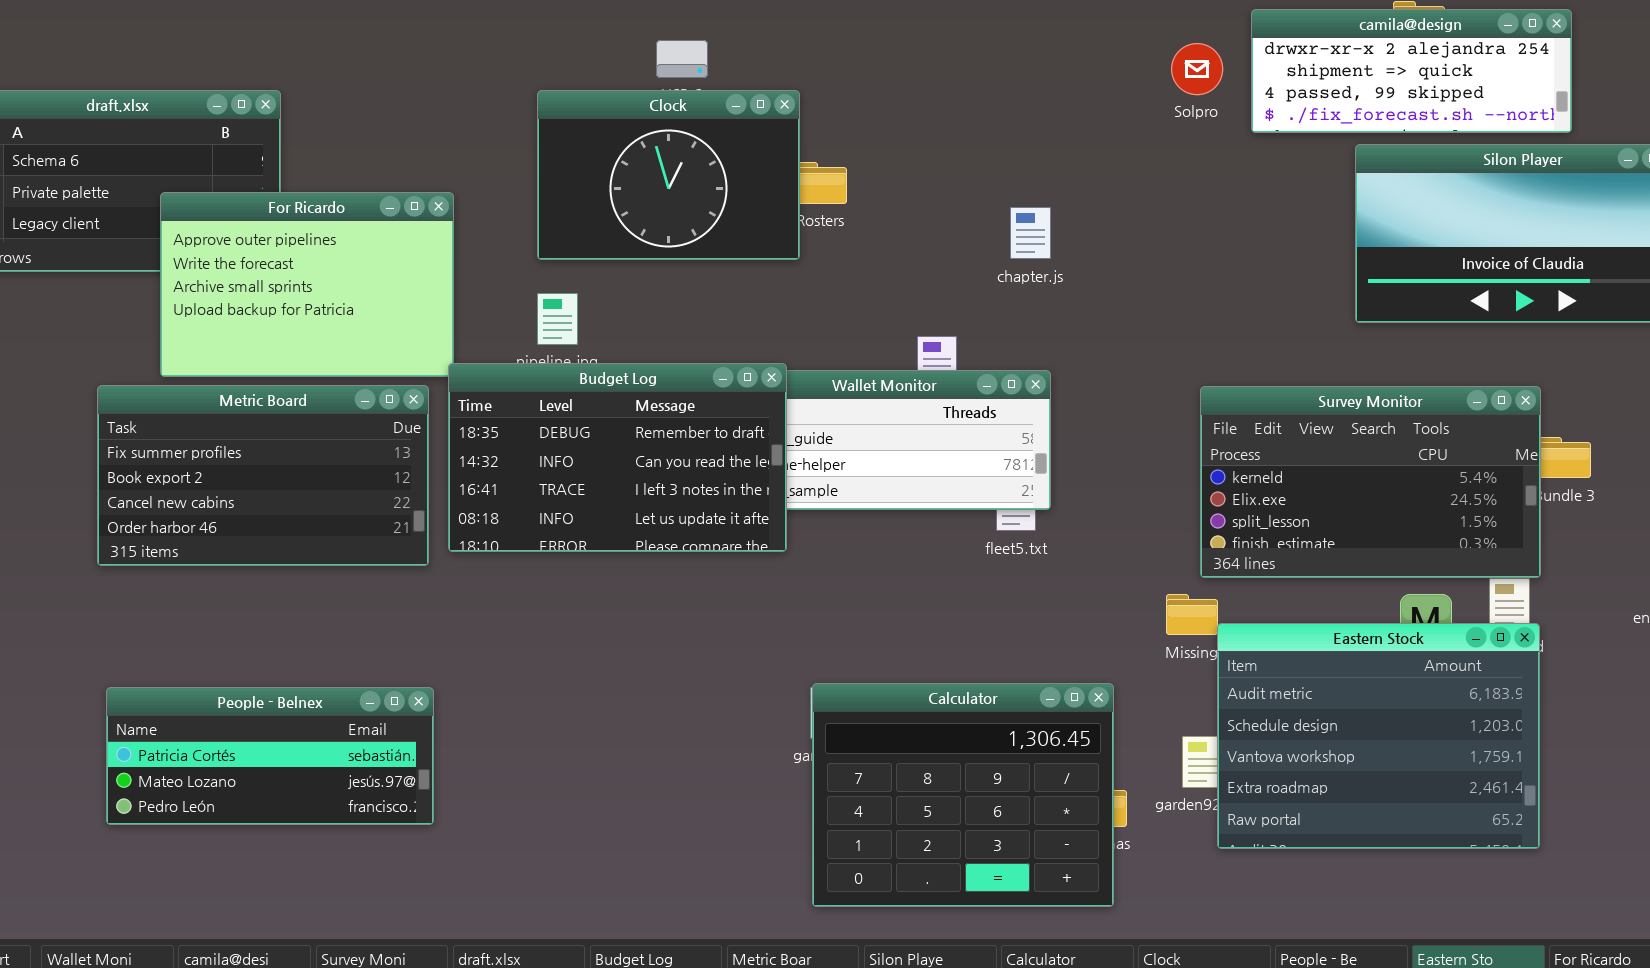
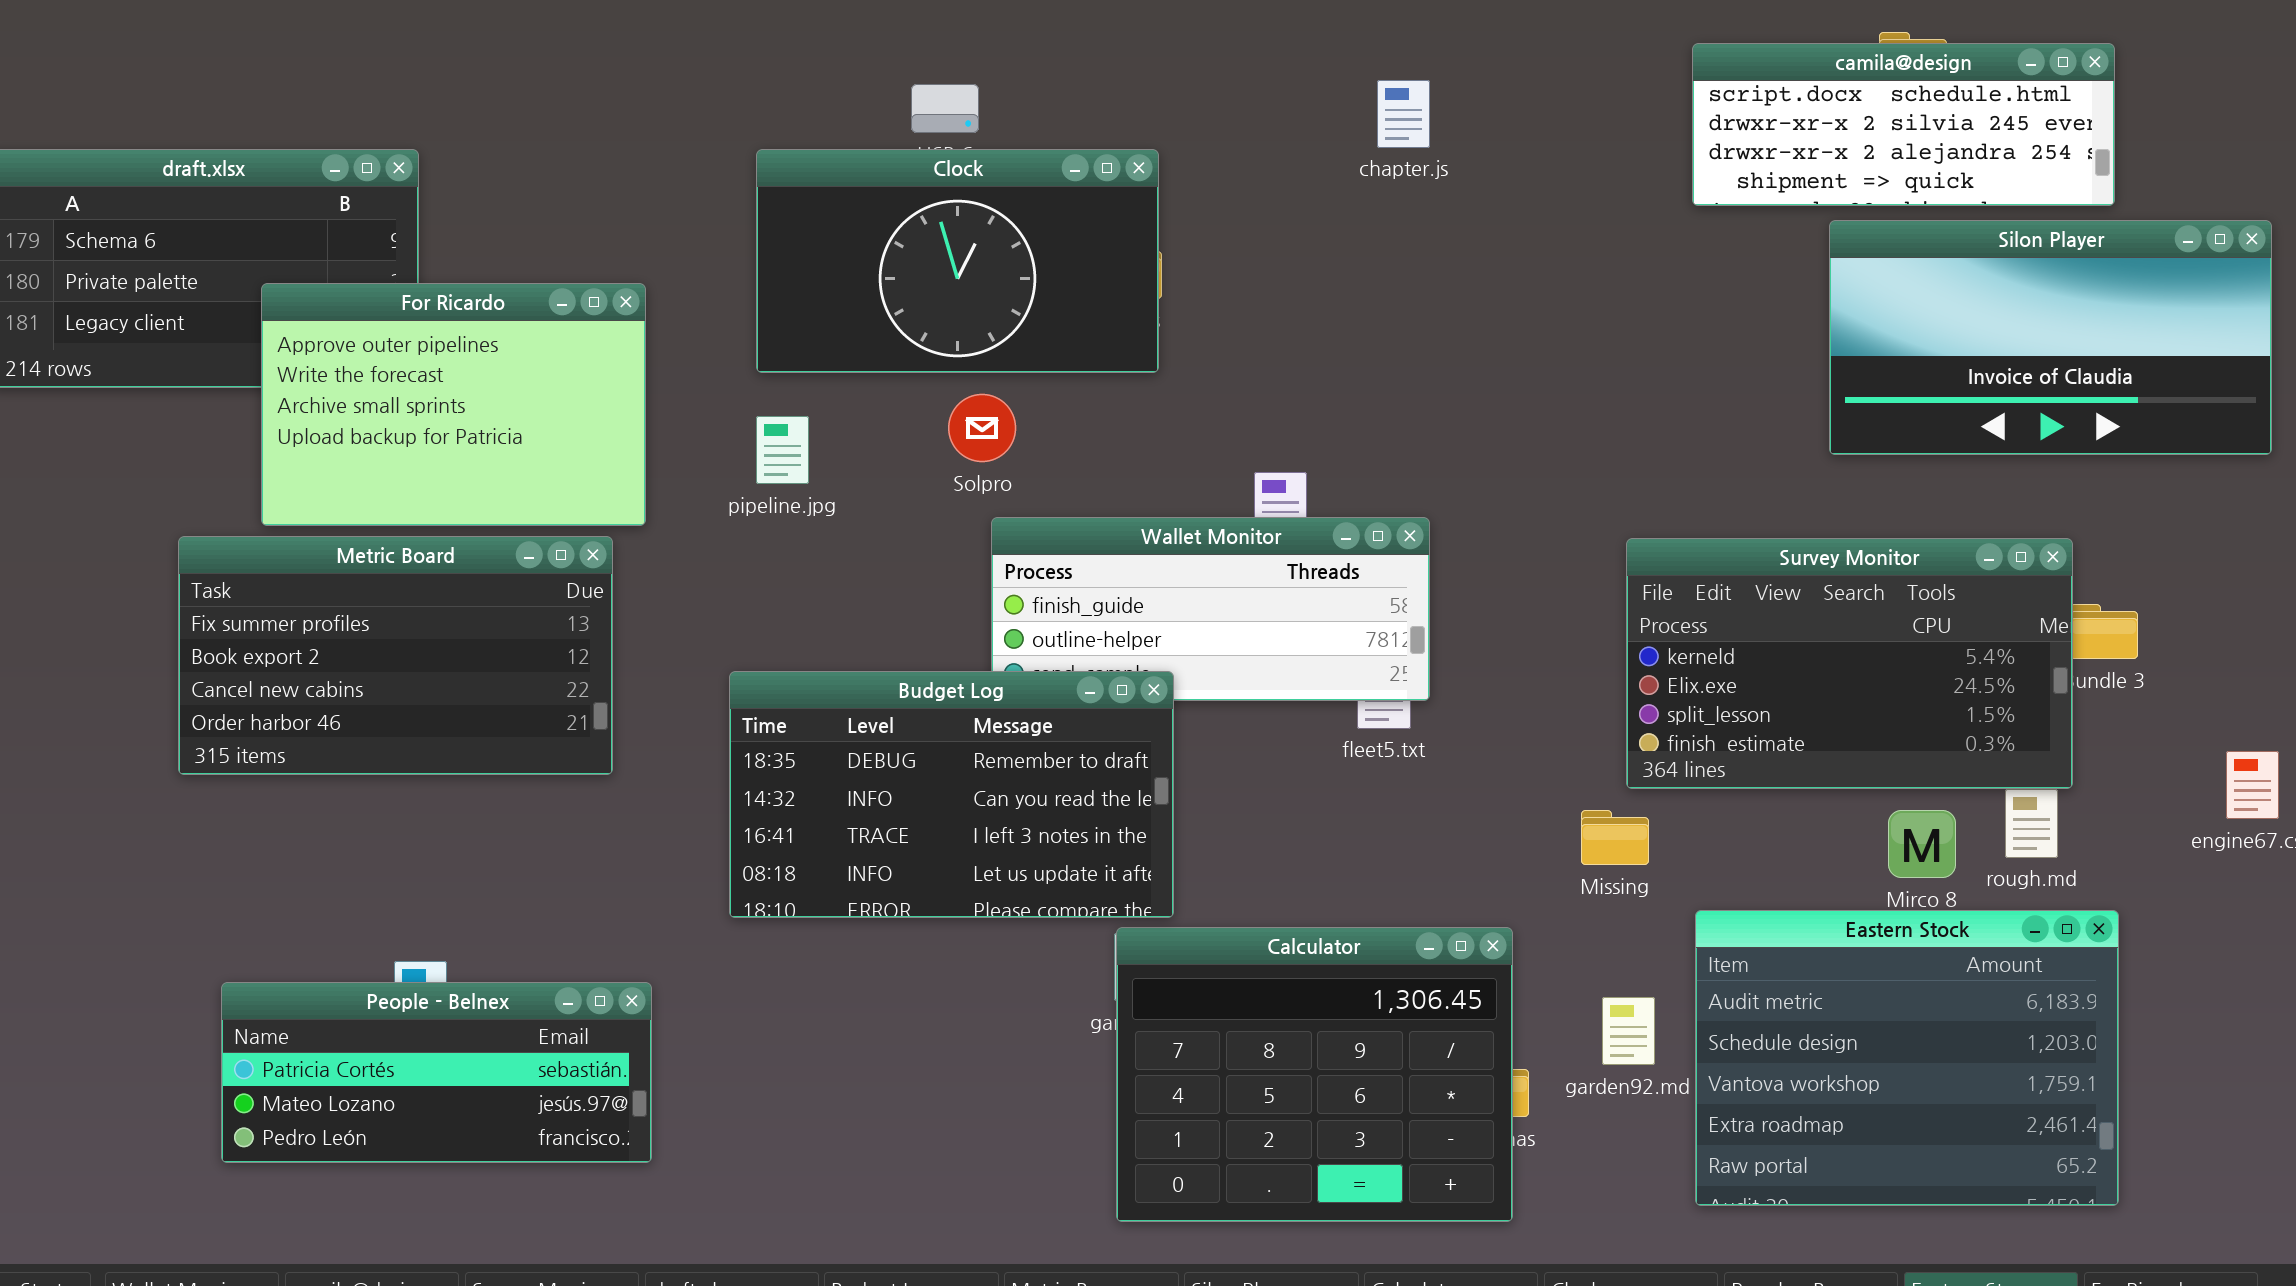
camila@design: [1251,9,1572,133] -> [1692,43,2115,206], scrolled up 2 rows
Solpro: [1171,43,1223,95] -> [948,394,1016,462], moved
Clock: [537,90,800,260] -> [756,149,1159,373], resized
chapter.js: [1010,207,1051,259] -> [1377,80,1430,148], moved
Budget Log: [448,363,787,552] -> [729,671,1174,918], moved
Eastern Stock: [1217,623,1540,849] -> [1695,910,2119,1206], moved
People - Belnex: [106,687,434,825] -> [221,982,652,1163], moved

